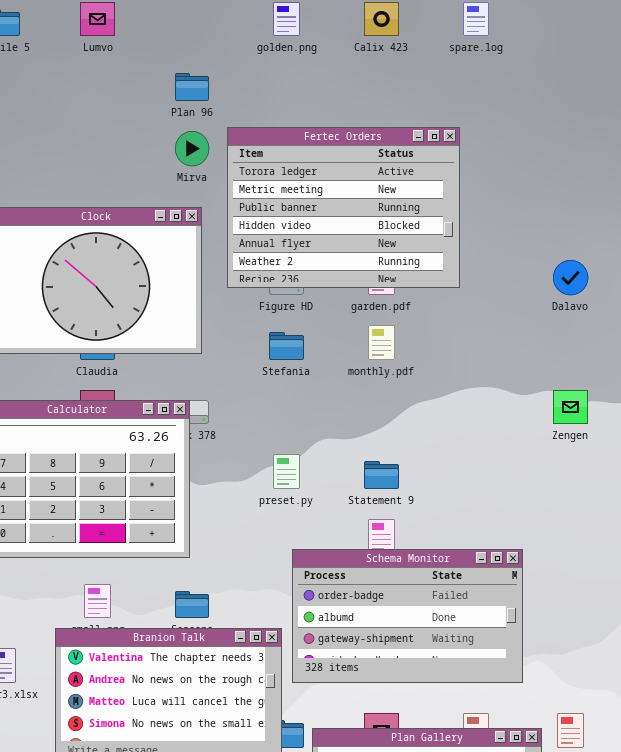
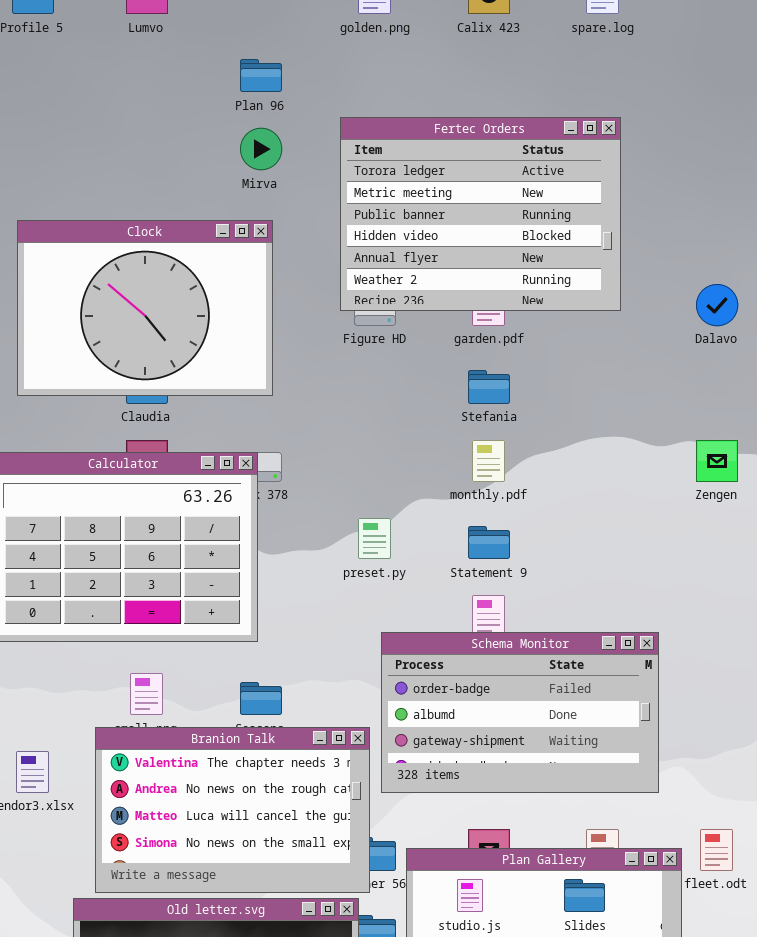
Fertec Orders: [227,127,460,288] -> [340,117,621,311], moved
monthly.pdf: [368,325,395,360] -> [472,440,505,482], moved
Stefania: [269,332,304,360] -> [468,370,510,404], moved

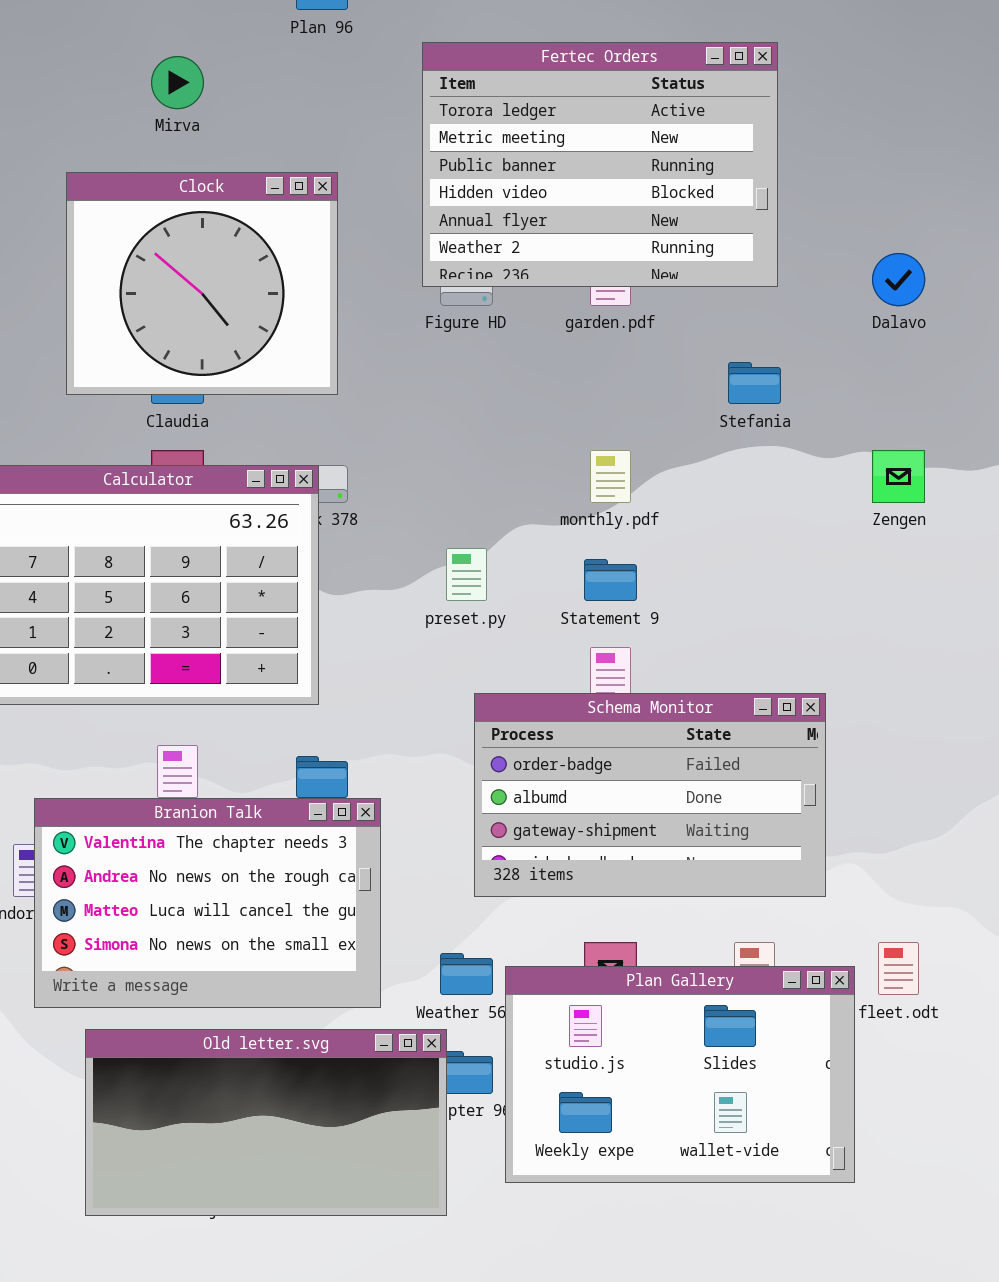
Mirva: [240,128,282,170] -> [151,56,204,109], moved
Clock: [17,220,273,396] -> [66,172,338,395], resized
Stefania: [468,370,510,404] -> [728,362,781,404], moved
Branion Talk: [95,727,370,893] -> [34,798,381,1008], moved

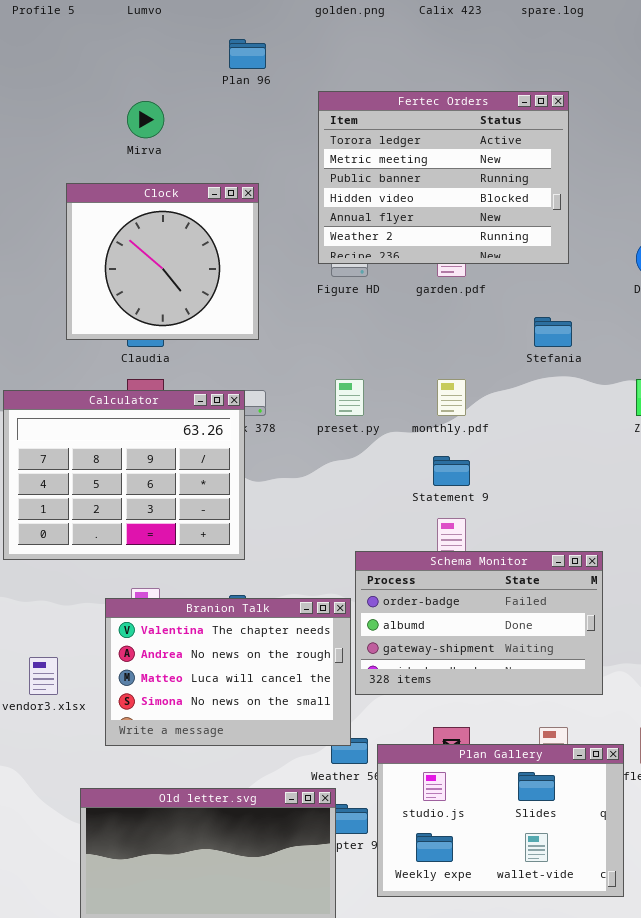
preset.py: [446,548,487,601] -> [335,379,364,416], moved
Branion Talk: [34,798,381,1008] -> [105,598,351,746], moved

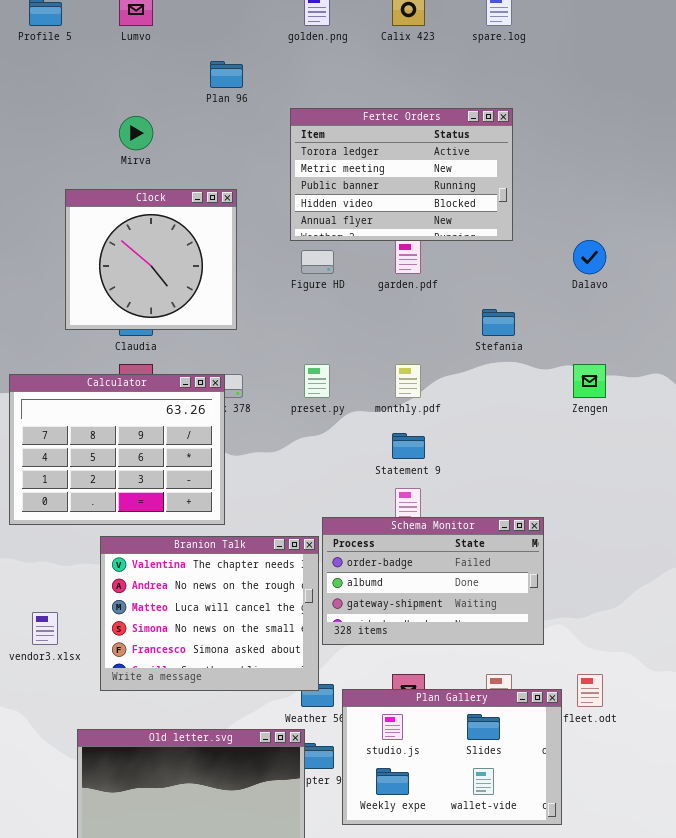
Fertec Orders: [318,91,569,264] -> [290,108,513,241], resized
Branion Talk: [105,598,351,746] -> [100,536,319,691], resized

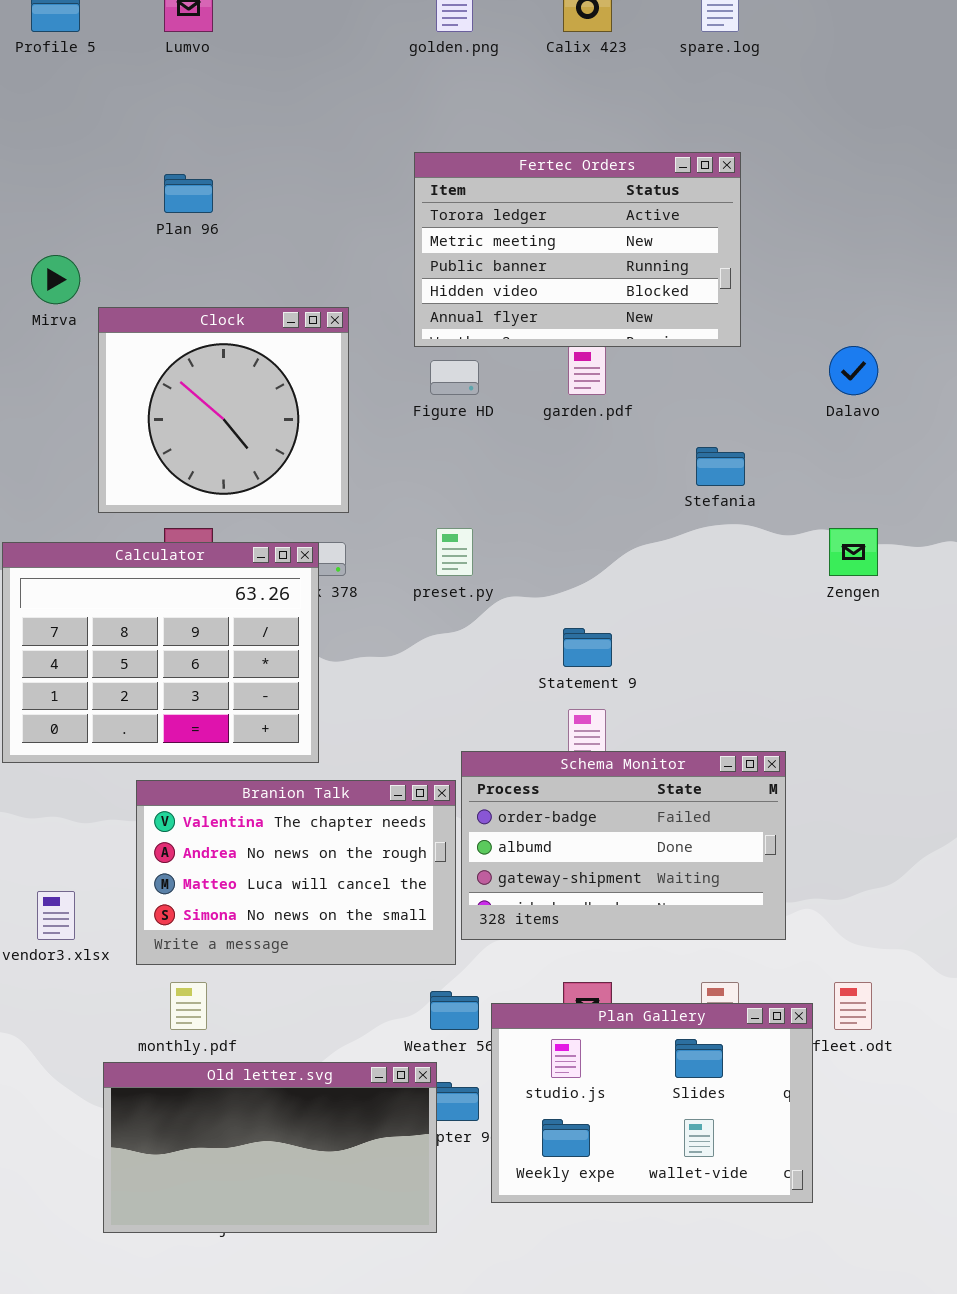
Plan 96: [210,61,243,88] -> [164,174,213,213], moved
Mirva: [119,116,153,150] -> [31,255,80,304], moved
Clock: [65,189,237,330] -> [98,307,349,513], moved
monthly.pdf: [395,364,421,398] -> [170,982,207,1030], moved
Branion Talk: [100,536,319,691] -> [136,780,456,965], resized

